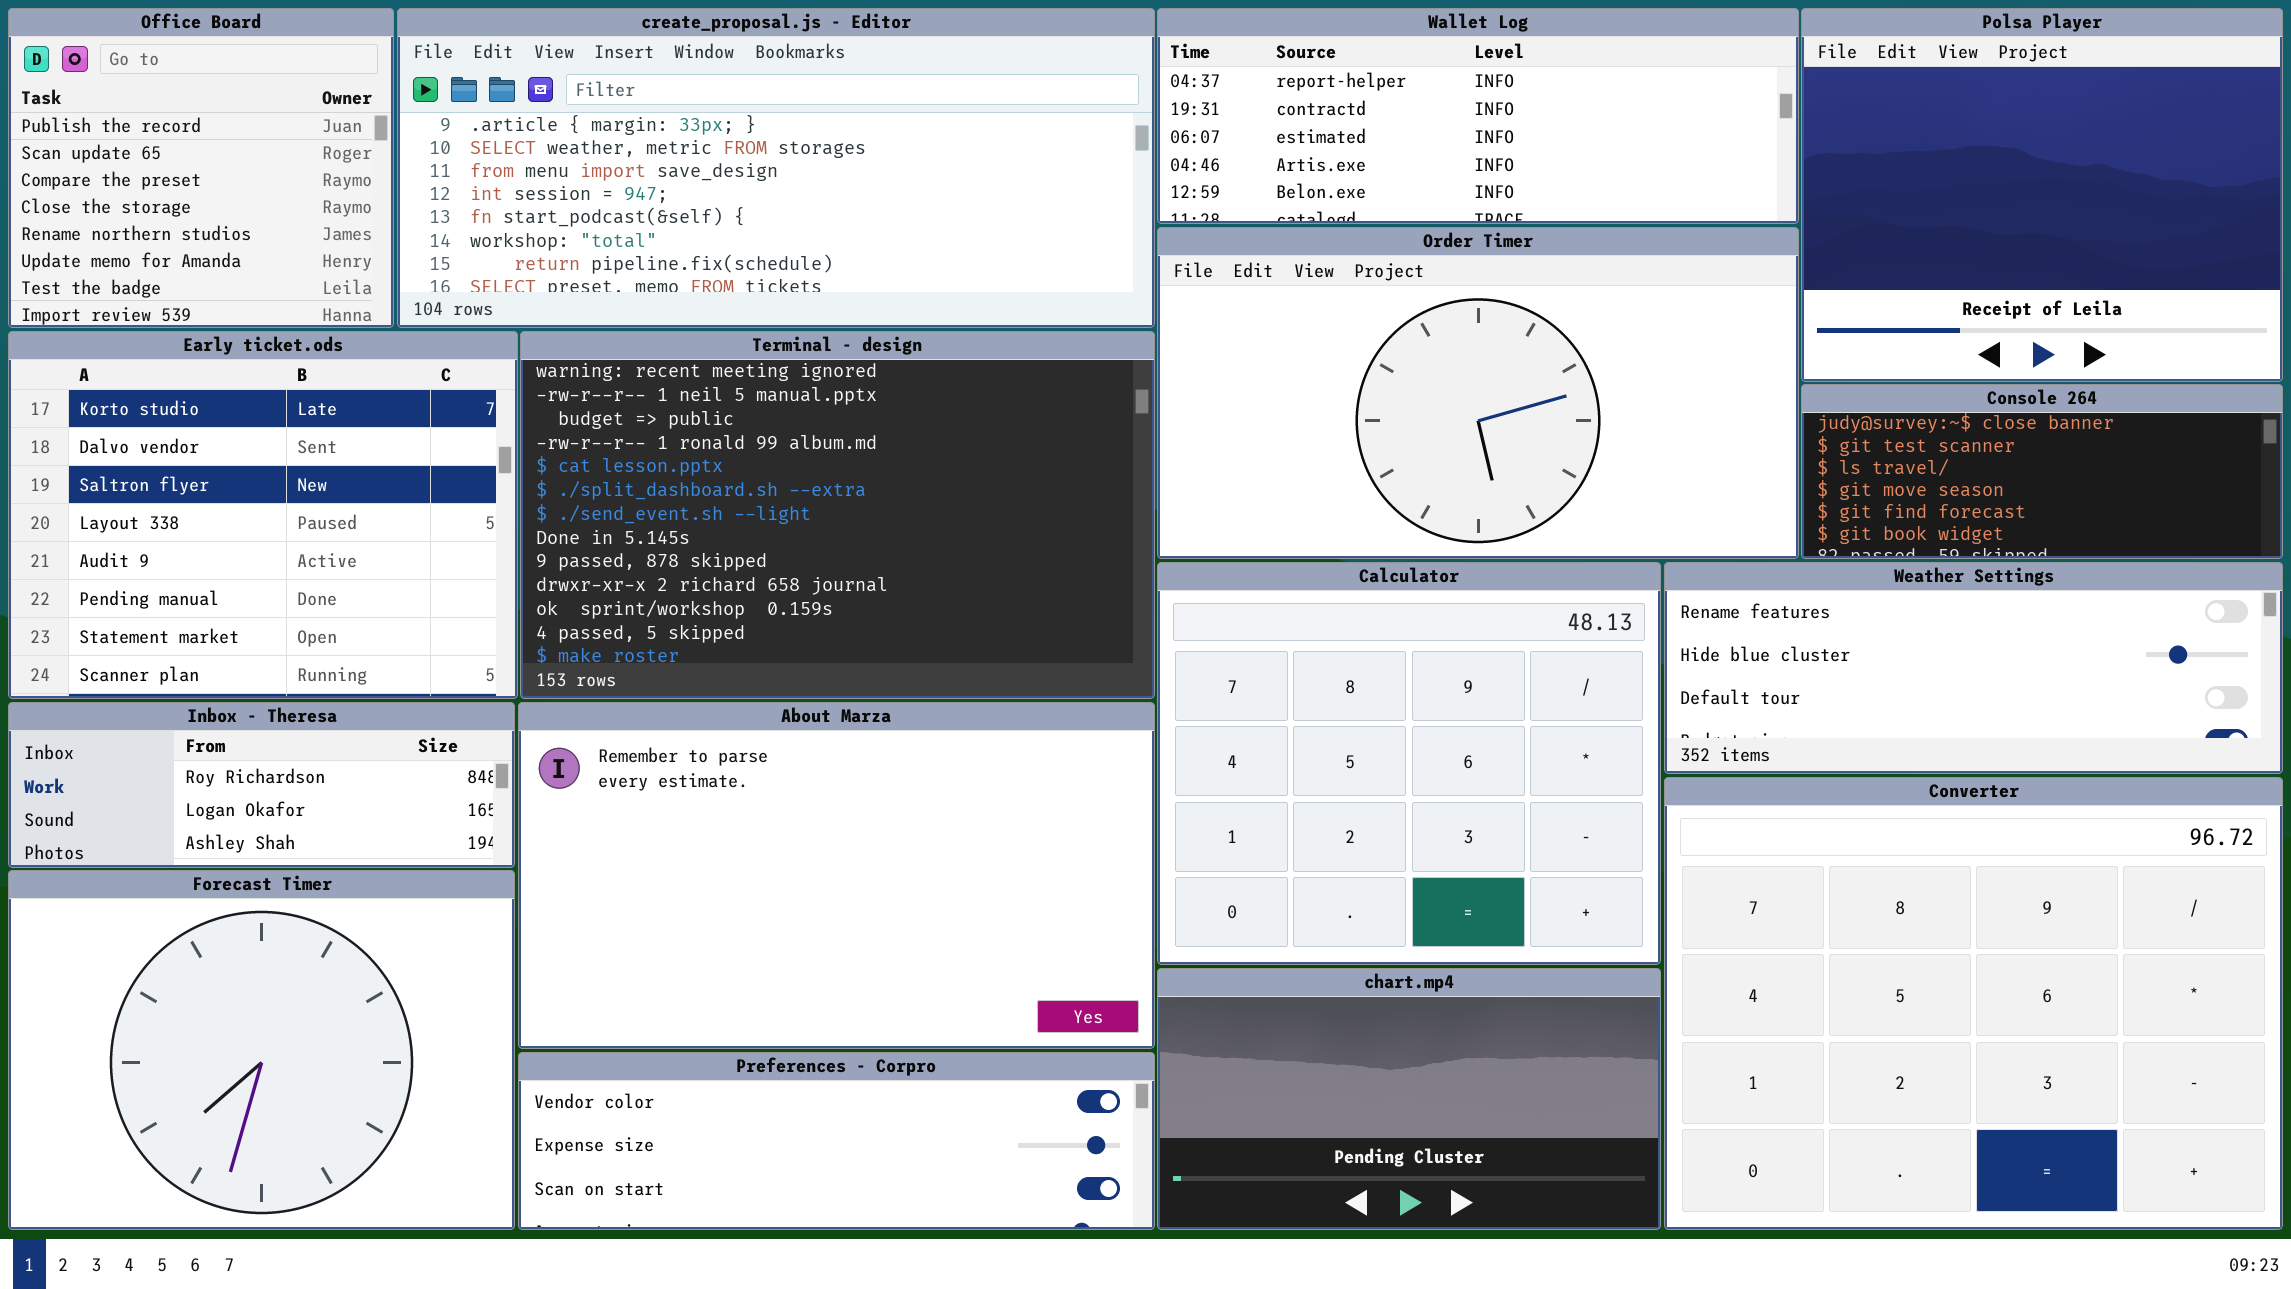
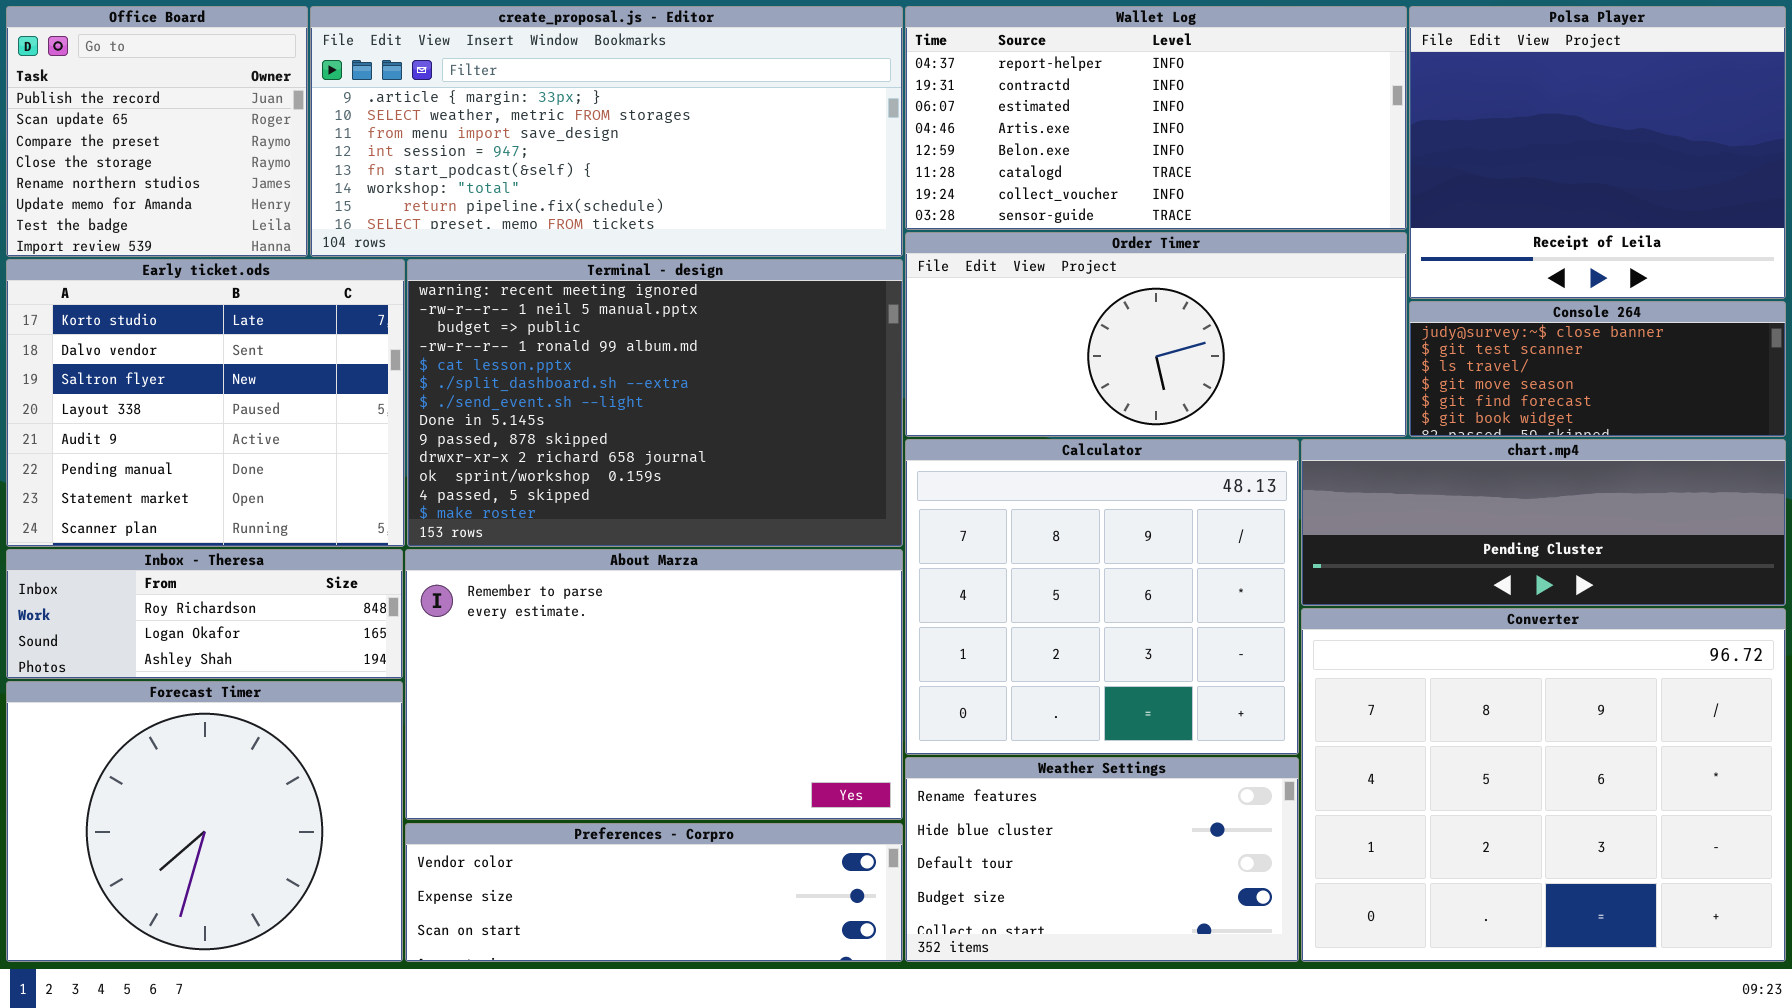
Wallet Log: [1157,8,1799,224] -> [905,6,1407,230], resized
Order Timer: [1157,227,1799,559] -> [905,232,1407,437], resized
Weather Settings: [1664,562,2283,774] -> [905,757,1299,962], moved, resized
chart.mp4: [1157,968,1661,1230] -> [1301,439,1786,606], moved, resized

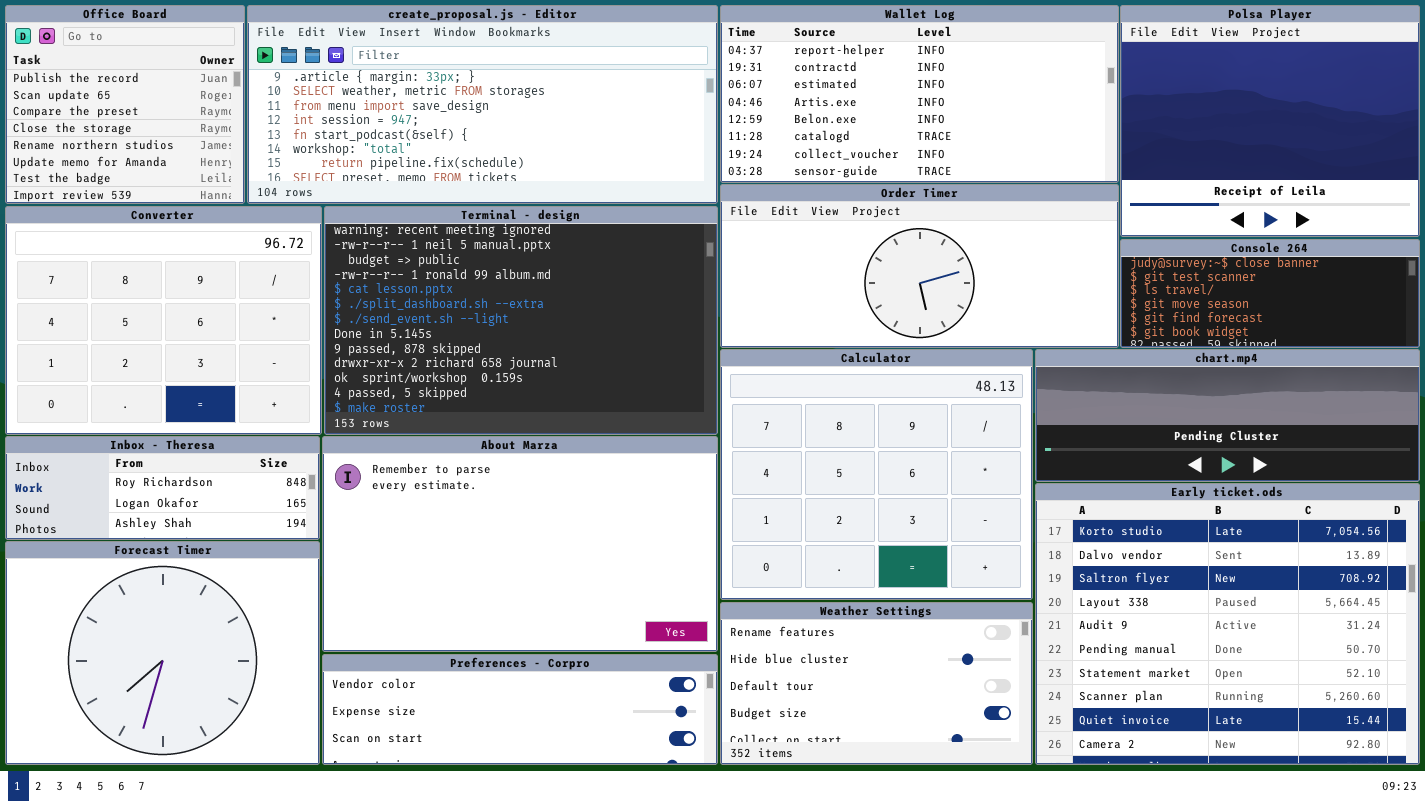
Early ticket.ods: [6,259,405,547] -> [1035,483,1420,765], moved, resized
Converter: [1301,608,1786,962] -> [5,206,322,435], moved, resized

